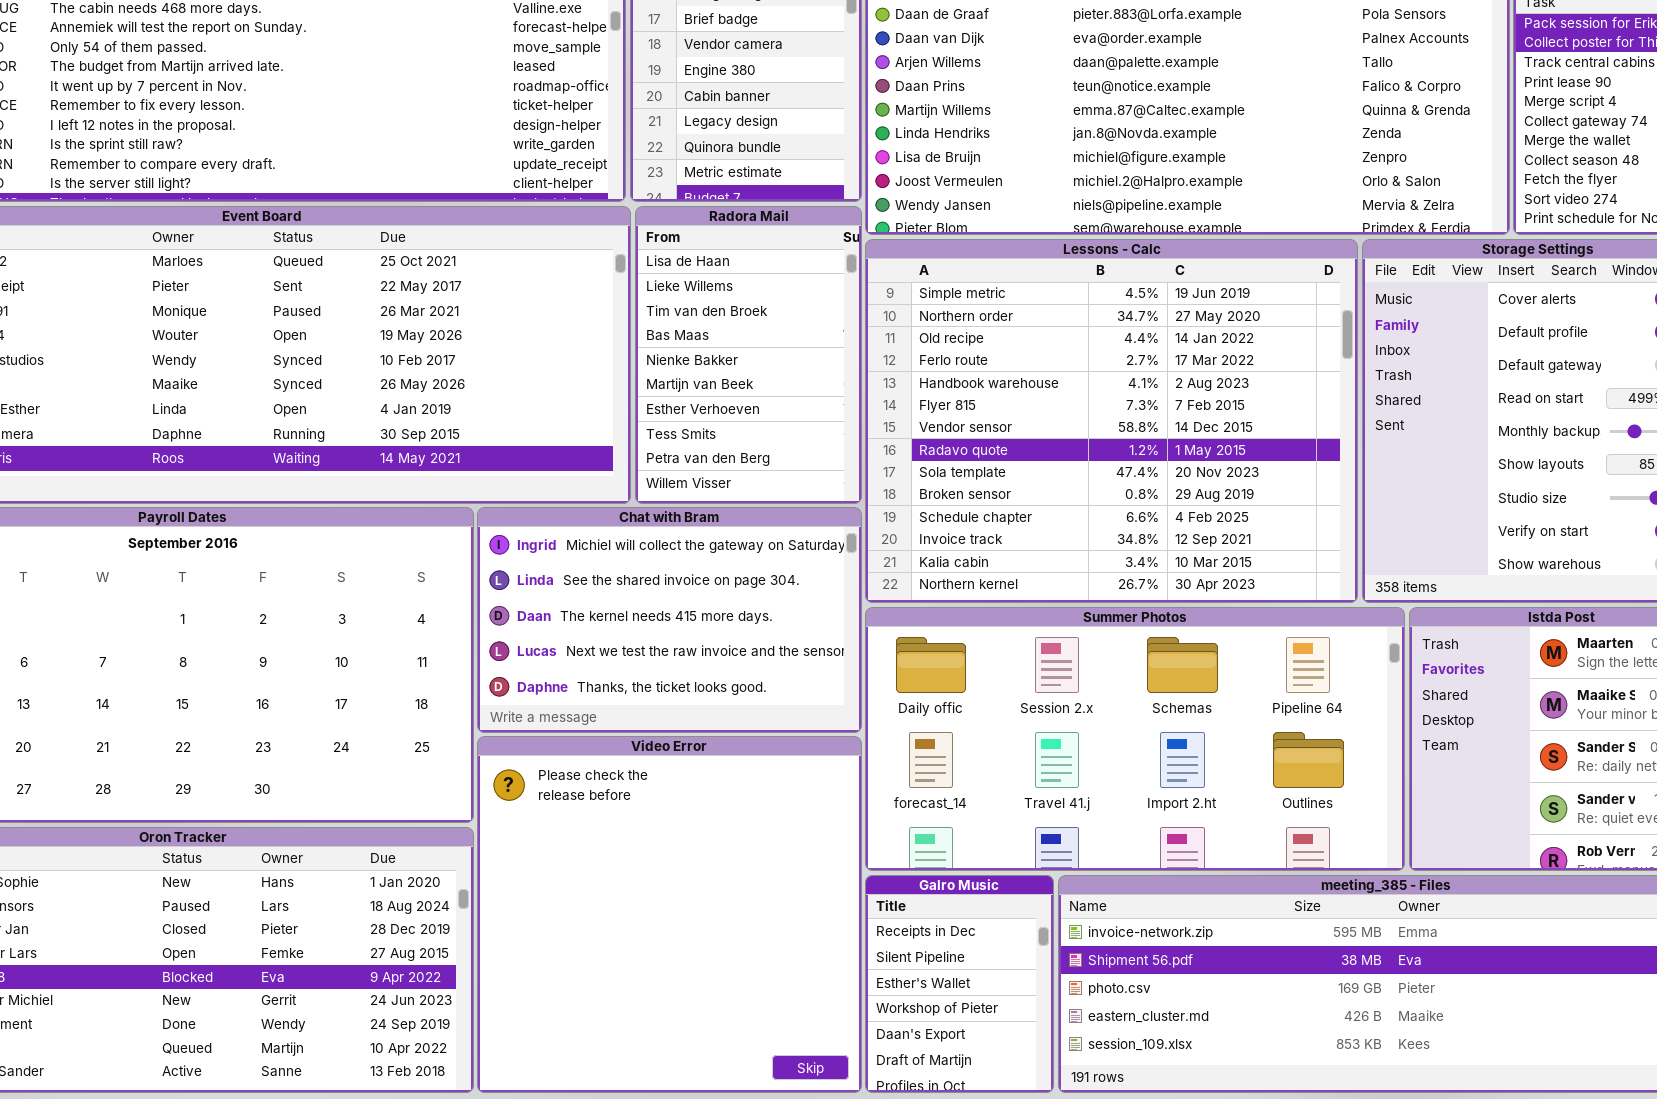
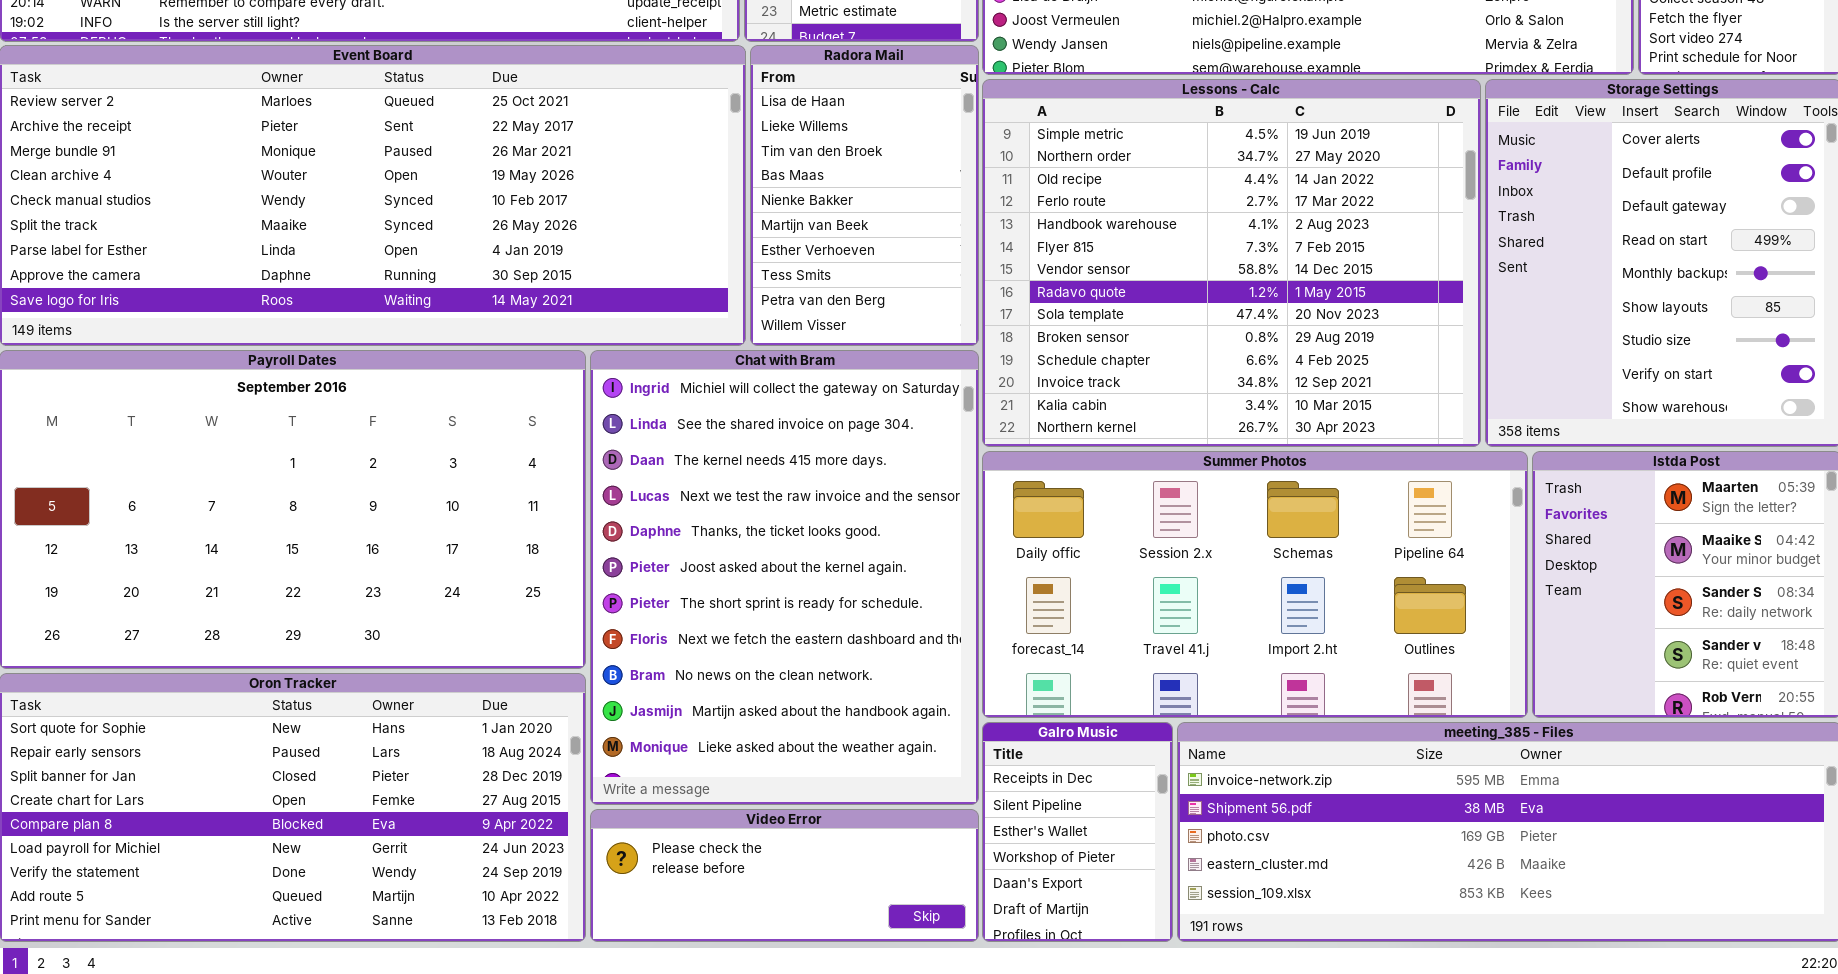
Chat with Bram: [477,507,862,733] -> [590,350,979,805], resized
Video Error: [477,736,862,1093] -> [590,809,979,942], resized

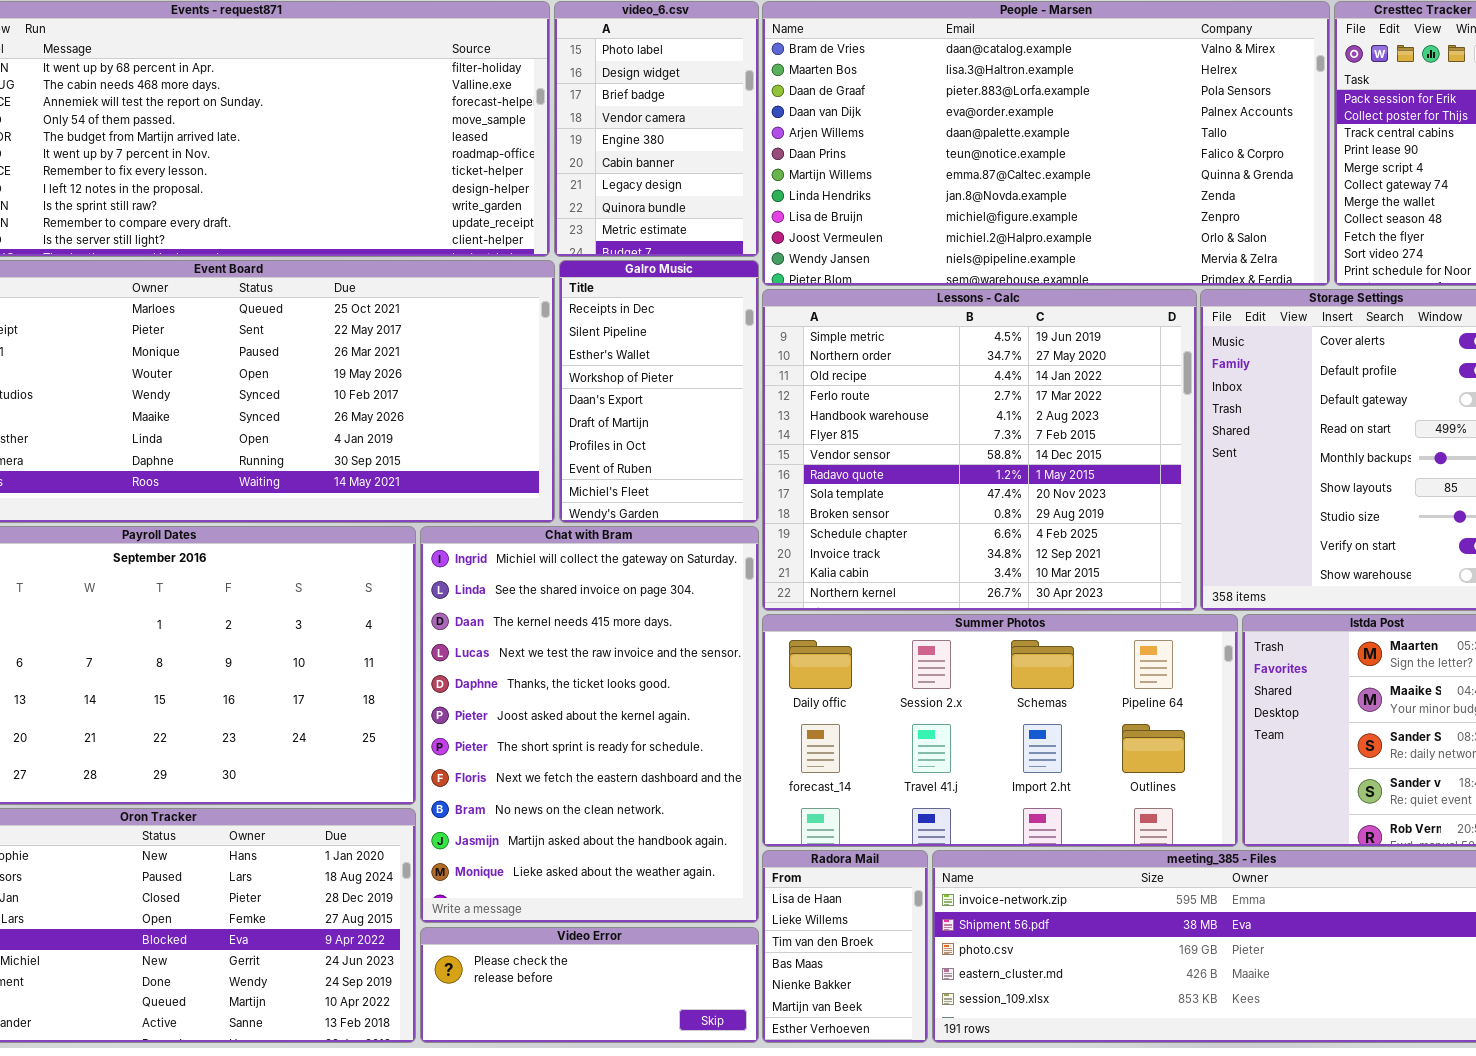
Radora Mail: [750,45,979,346] -> [762,850,928,1043], moved, resized
Galro Music: [982,722,1173,942] -> [559,260,759,523], moved, resized

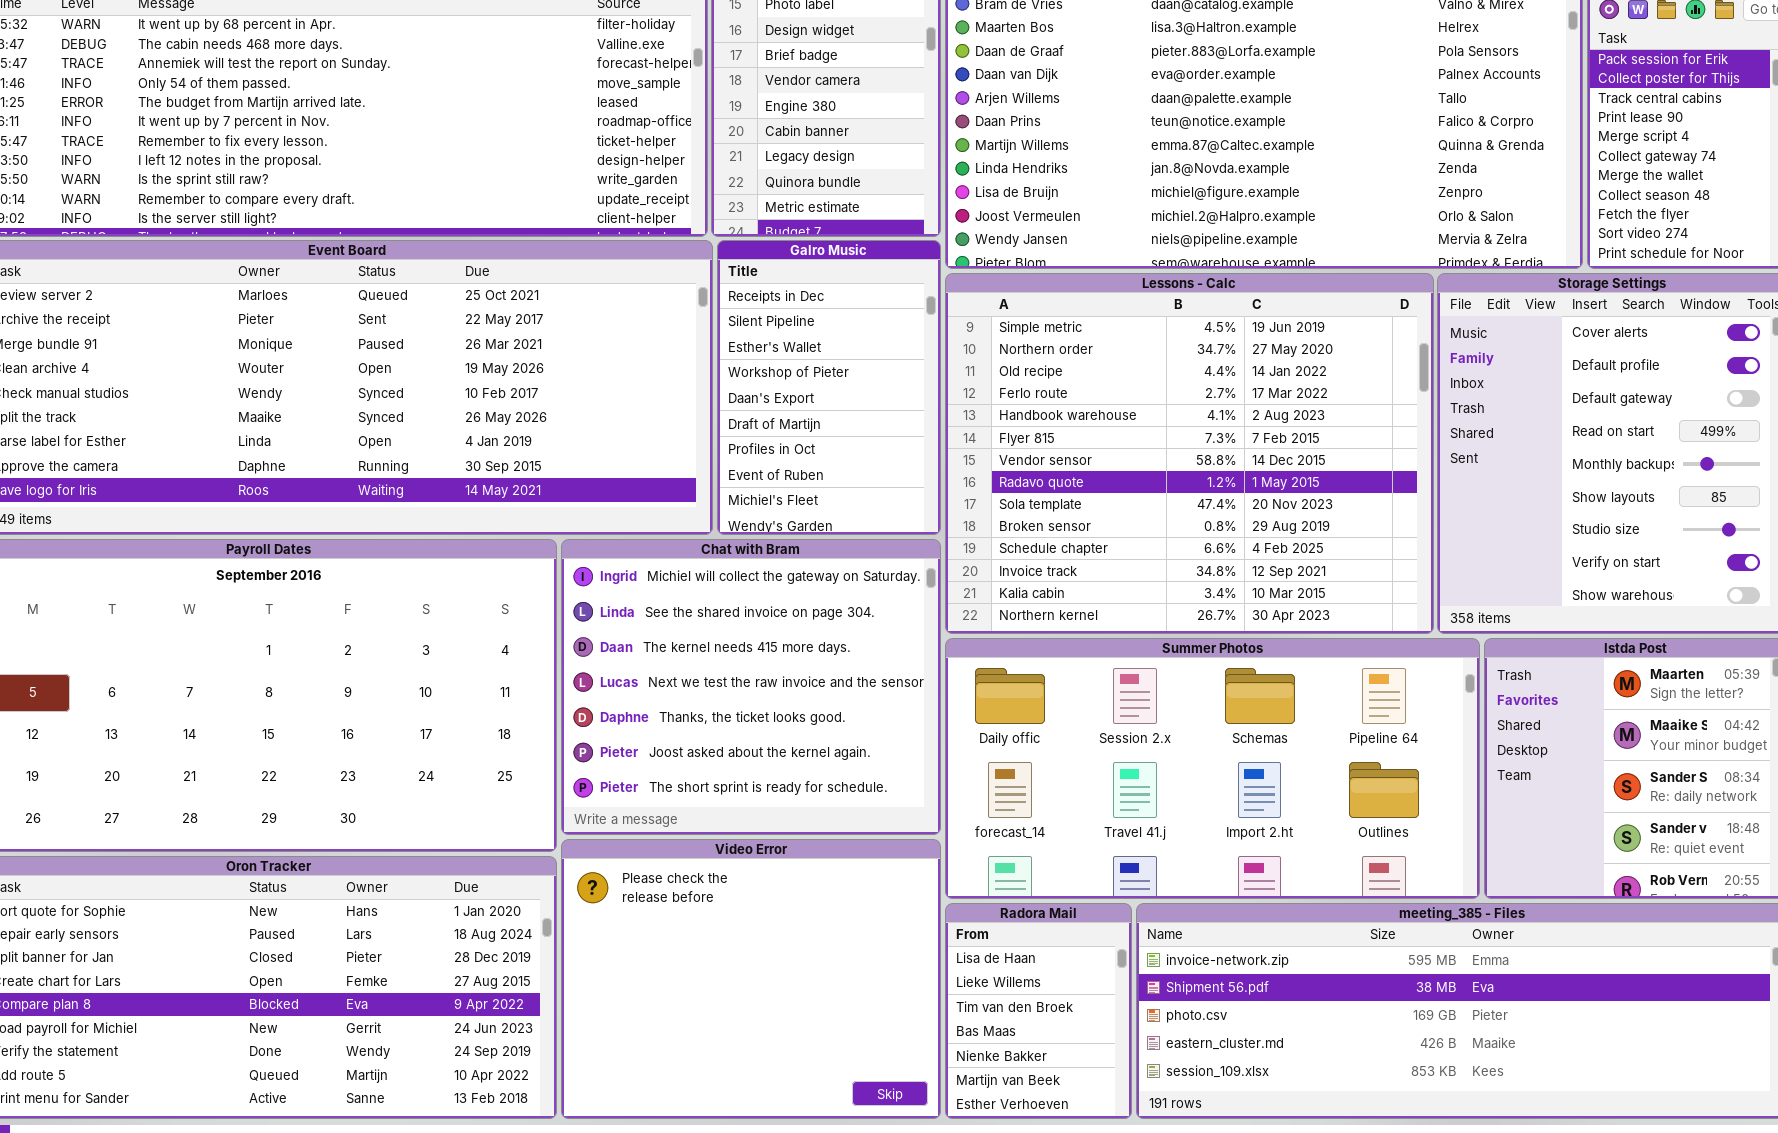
Chat with Bram: [420,526,759,923] -> [561,539,941,835], resized
Video Error: [420,927,759,1043] -> [561,839,941,1119], resized

